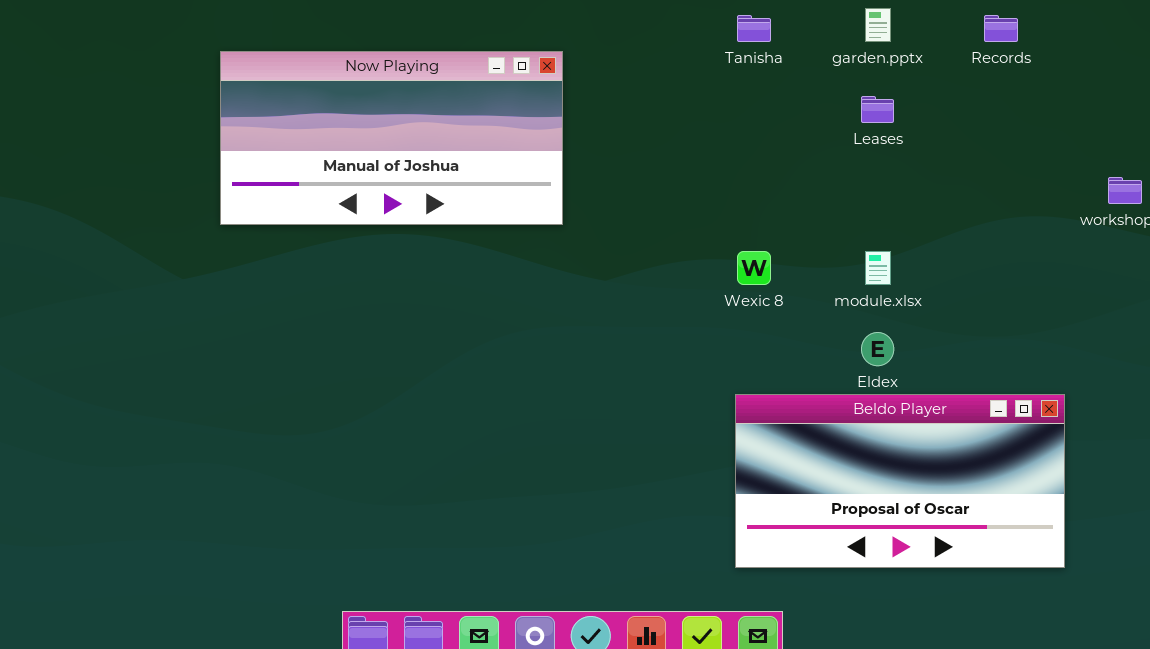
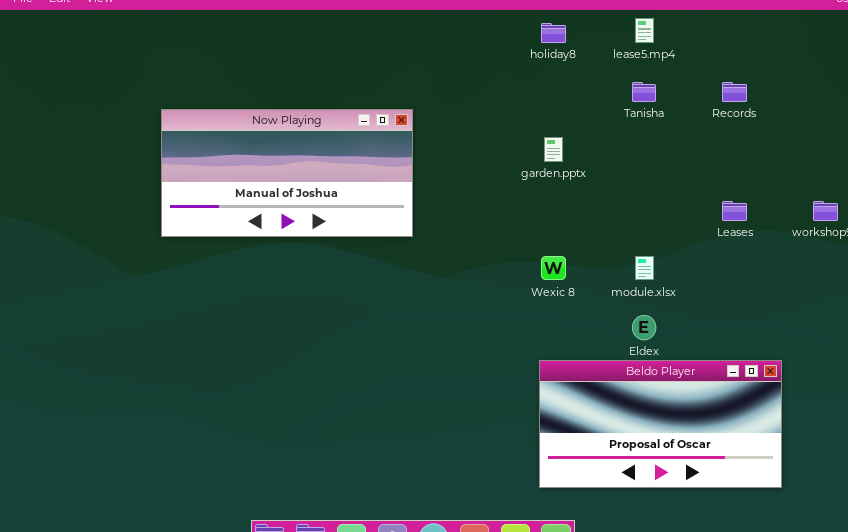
garden.pptx: [865,8,891,42] -> [544,137,563,162], moved
Tanisha: [737,15,771,42] -> [632,82,656,102], moved
Leases: [861,96,894,123] -> [722,201,747,221], moved

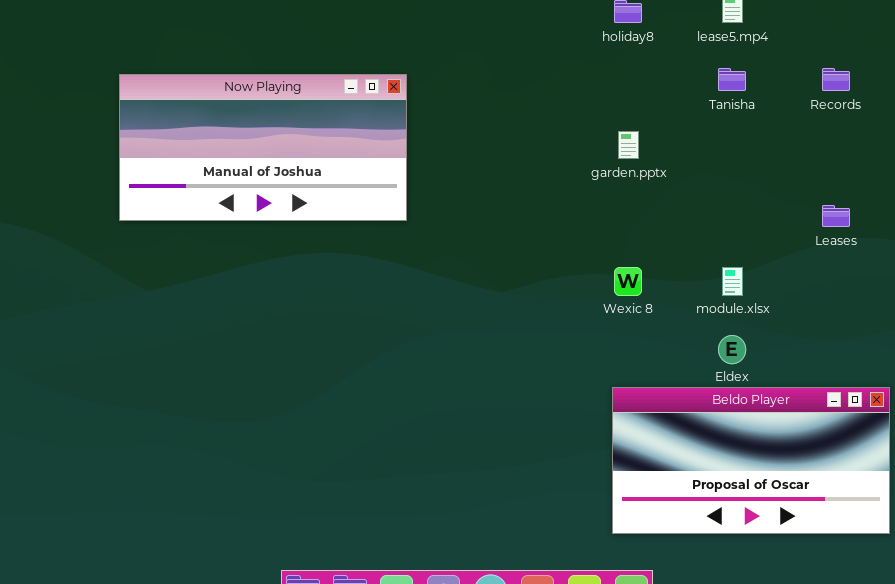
Now Playing: [161,109,413,237] -> [119,74,407,221], moved

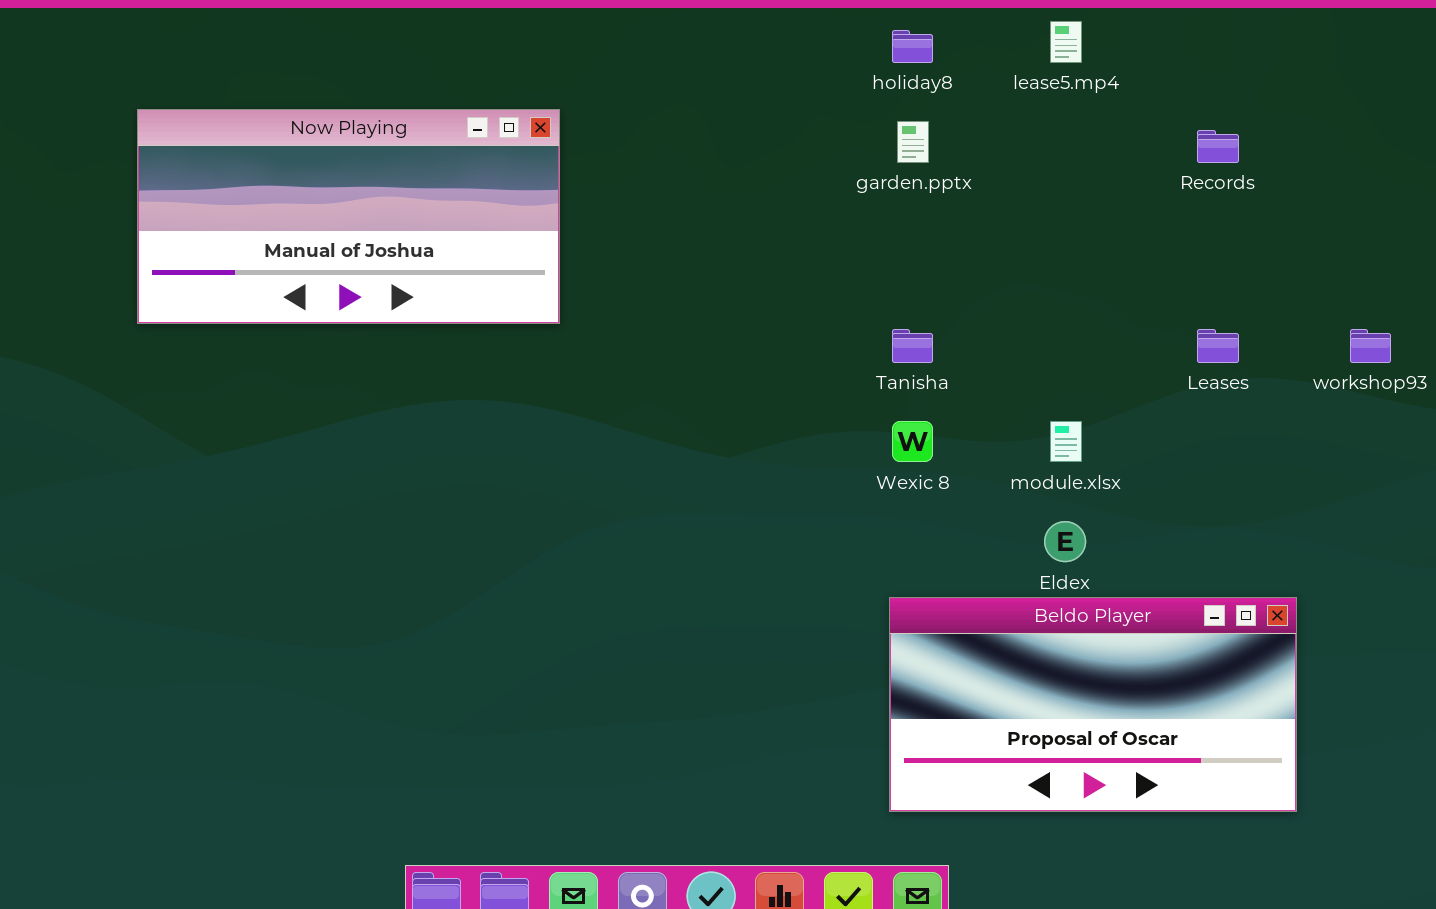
Tanisha: [718,68,746,91] -> [892,329,933,363], moved
Now Playing: [119,74,407,221] -> [137,109,560,324], moved
garden.pptx: [618,131,639,159] -> [897,121,929,163], moved

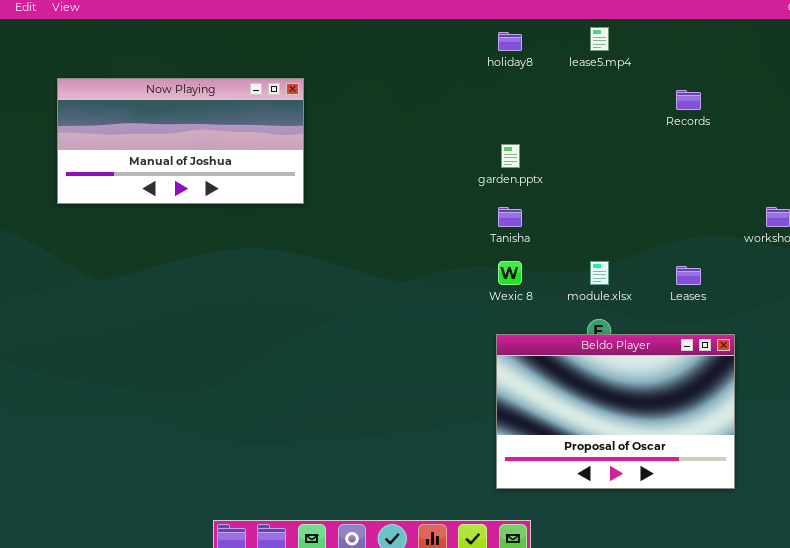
garden.pptx: [897,121,929,163] -> [501,144,520,168], moved
Leases: [1197,329,1239,363] -> [676,266,701,285], moved
Beldo Player: [889,597,1297,812] -> [496,334,735,489], resized

